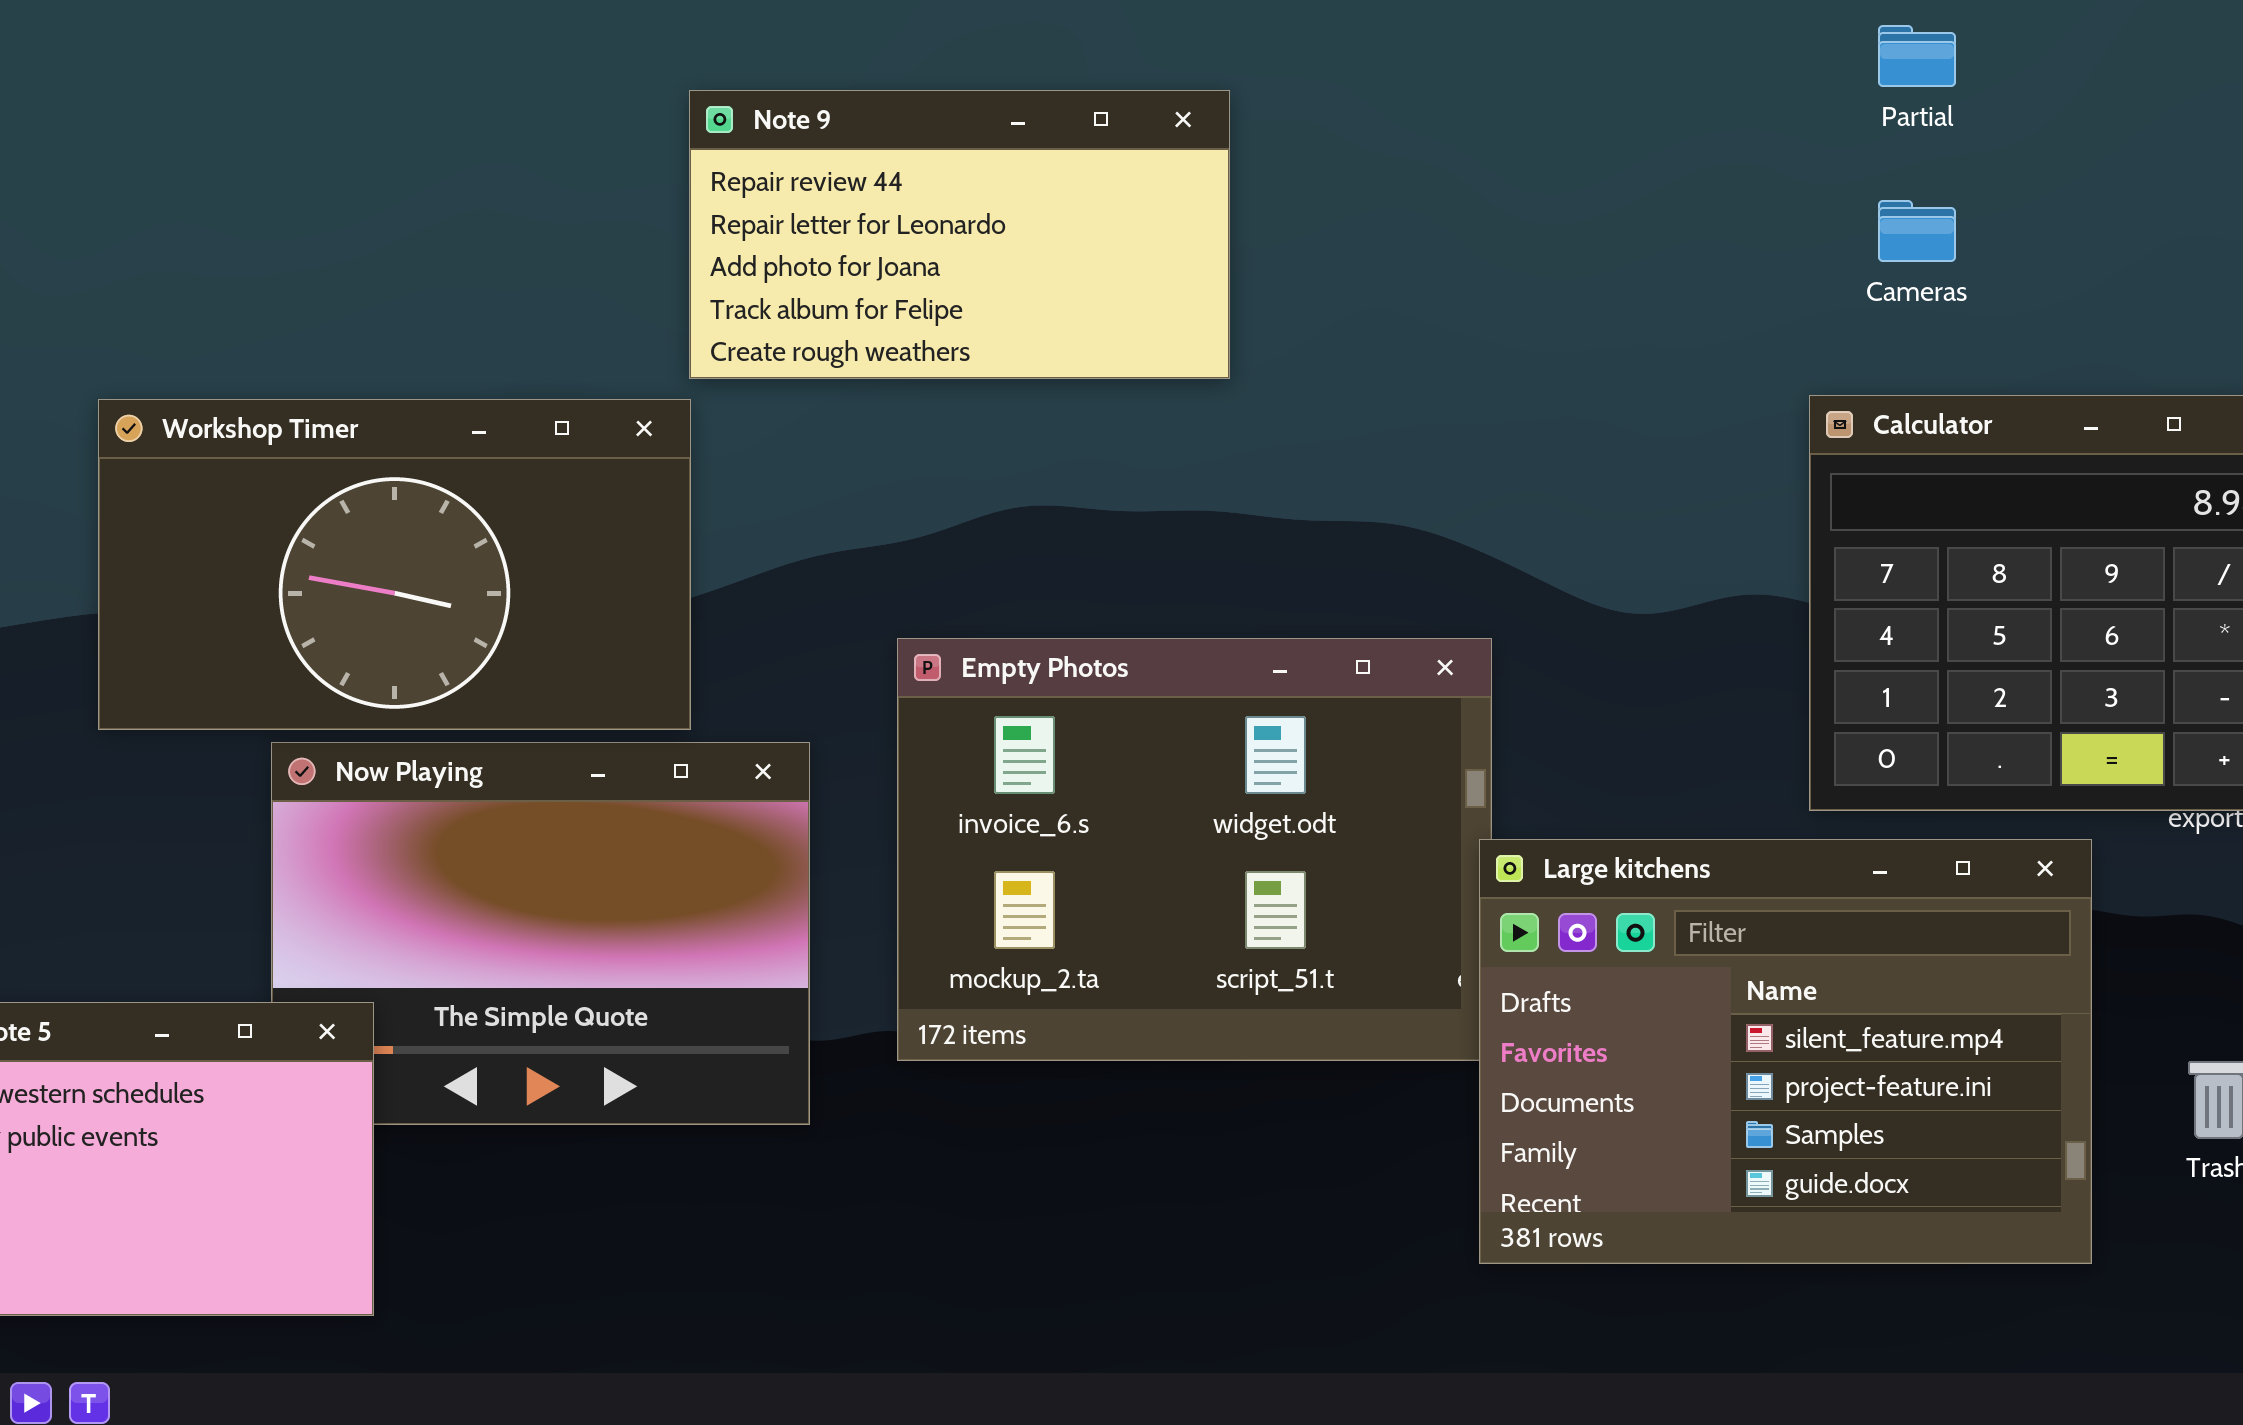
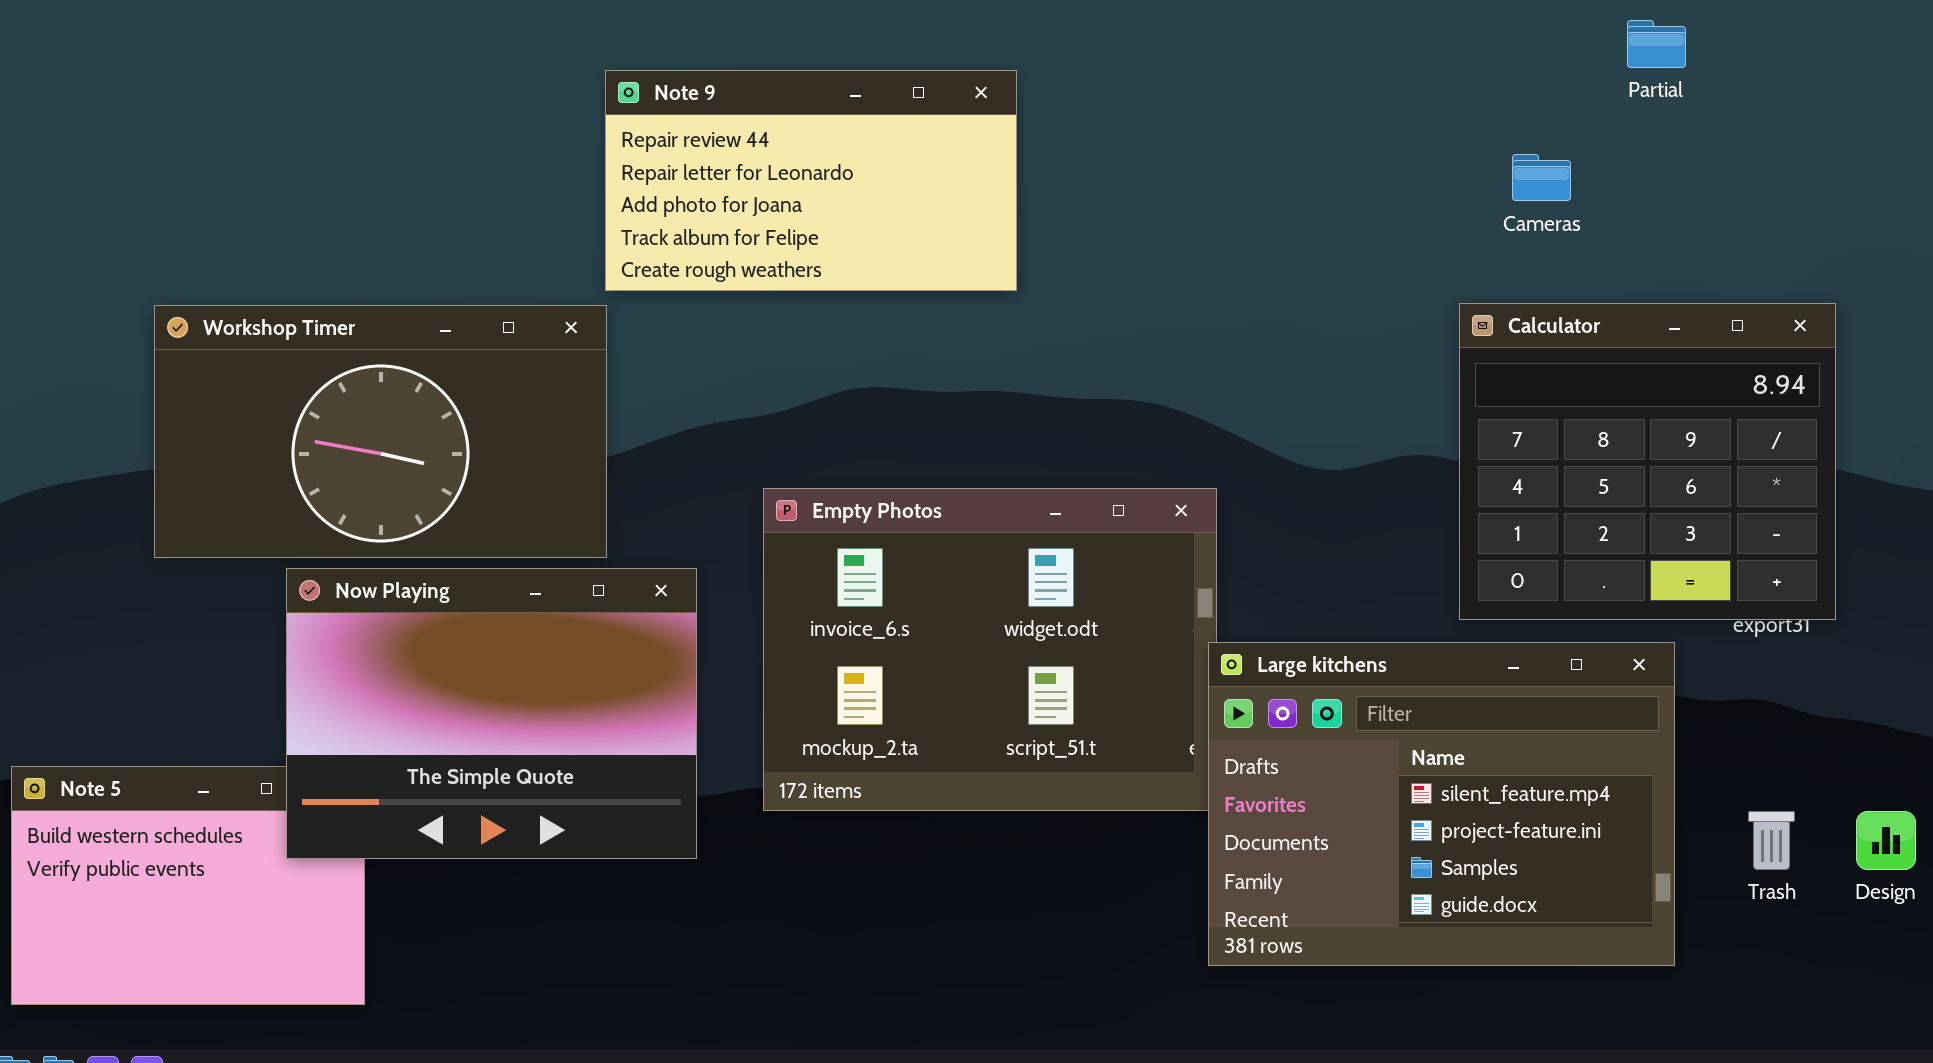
Partial: [1878,25,1956,87] -> [1627,20,1686,68], moved
Now Playing: [271,742,810,1125] -> [286,568,697,859], raised

